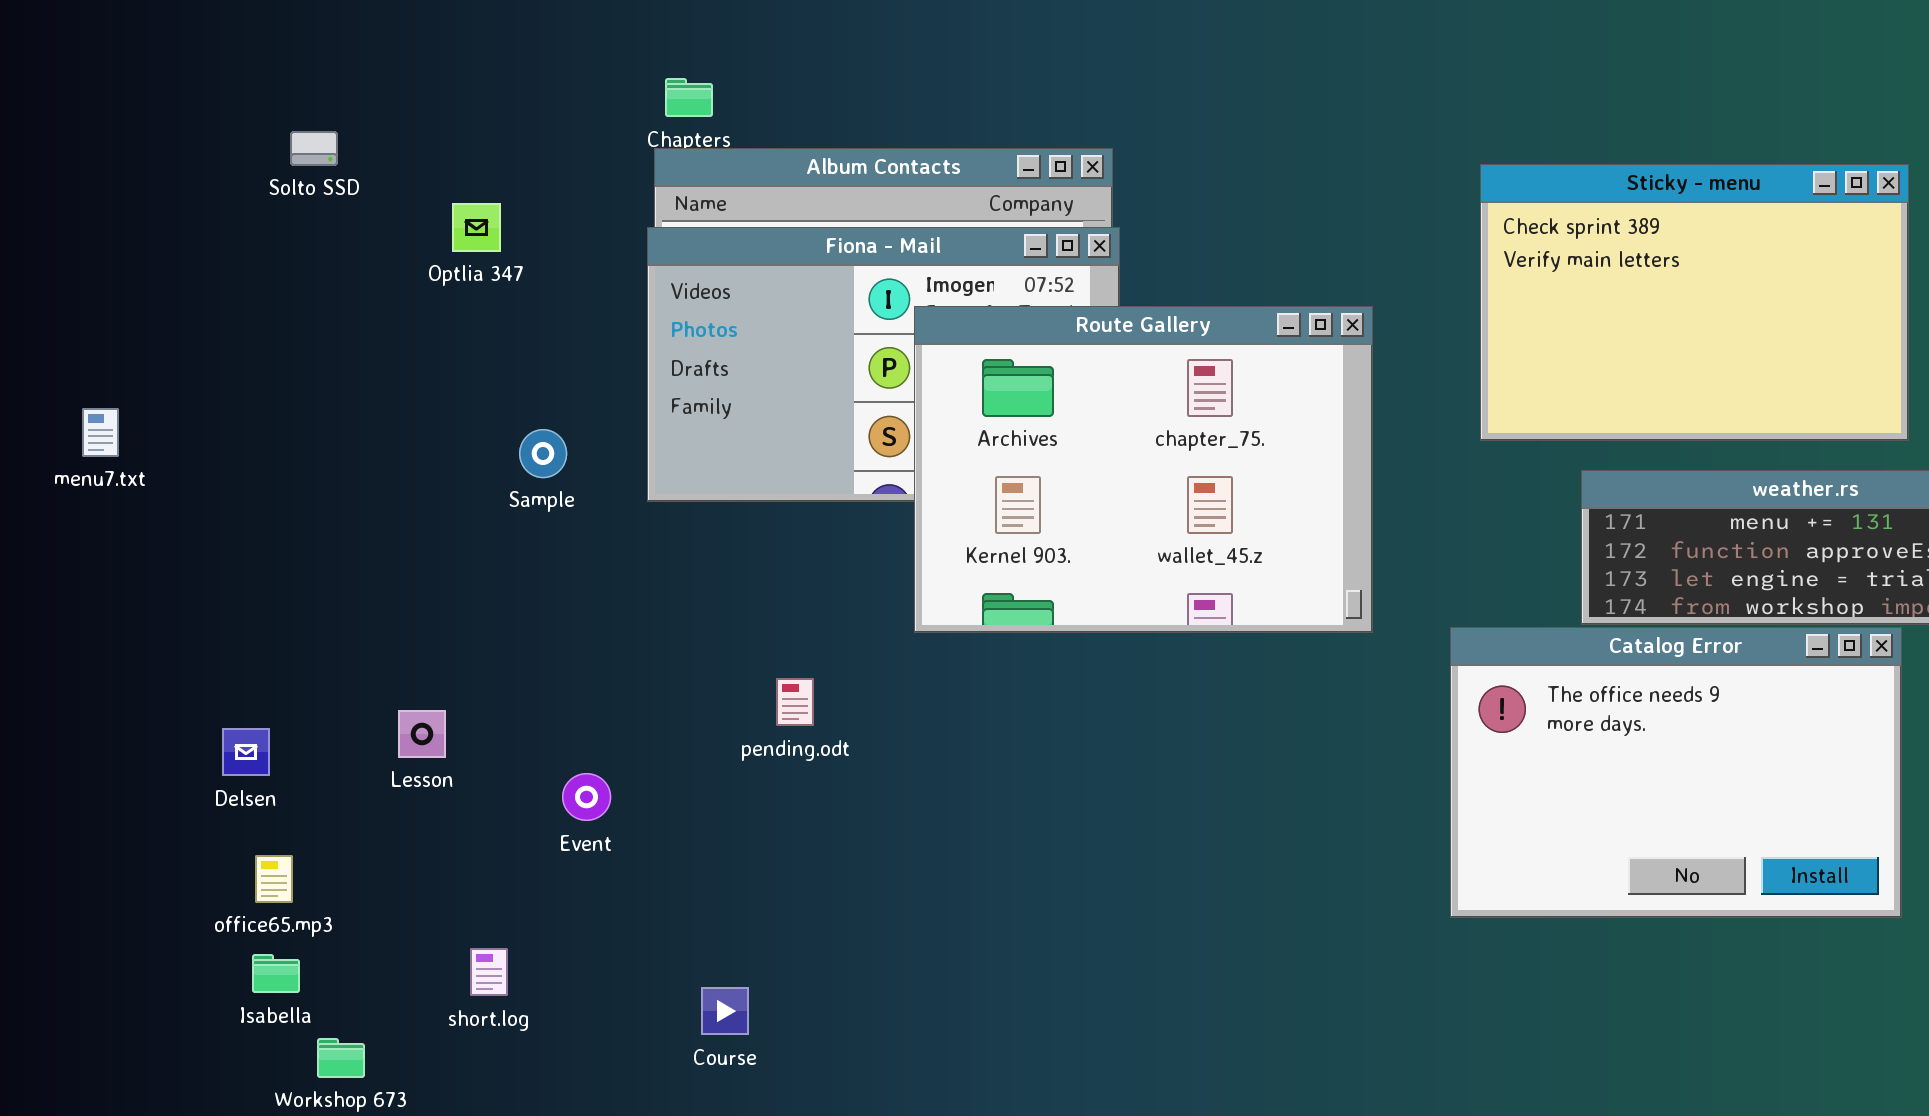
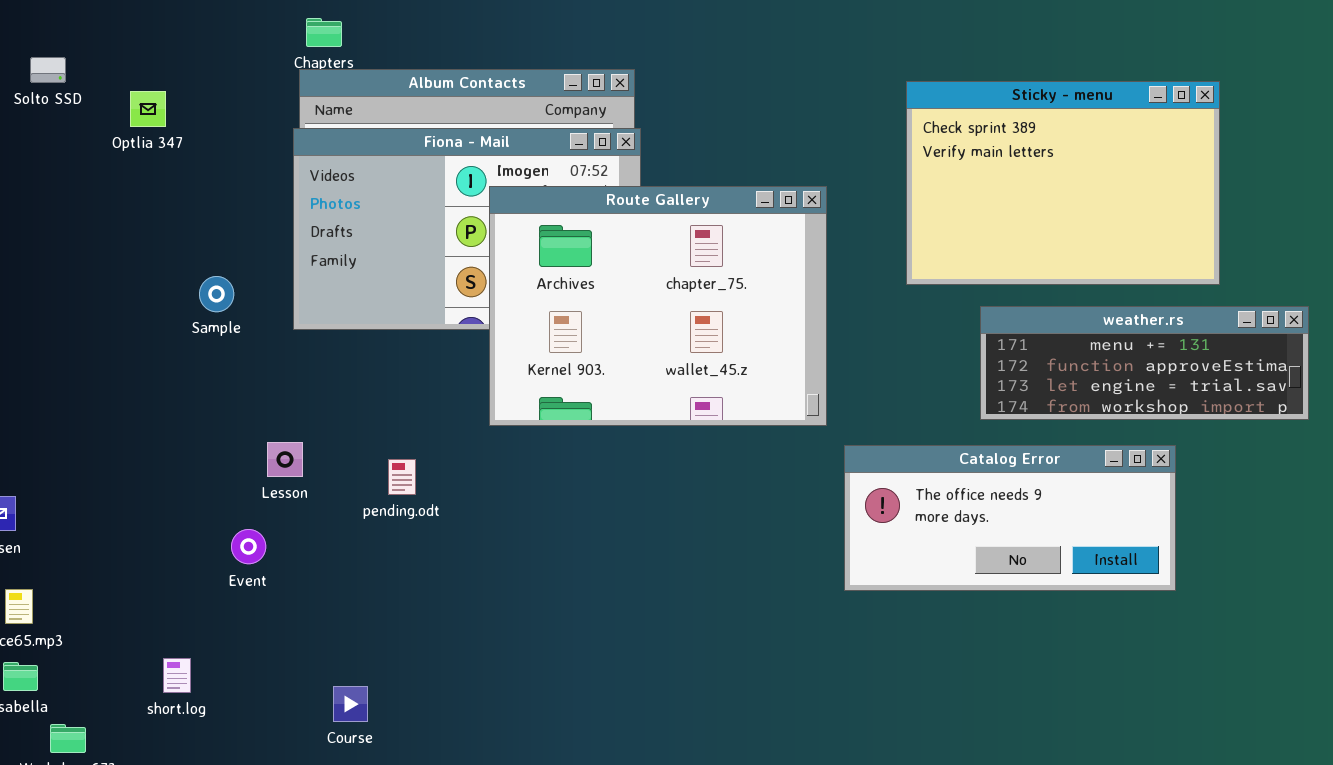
Optlia 347: [452,203,501,252] -> [130,91,166,127], moved
Catalog Error: [1450,627,1902,918] -> [844,445,1176,591], moved, resized
Lesson: [398,710,446,758] -> [267,442,303,477], moved

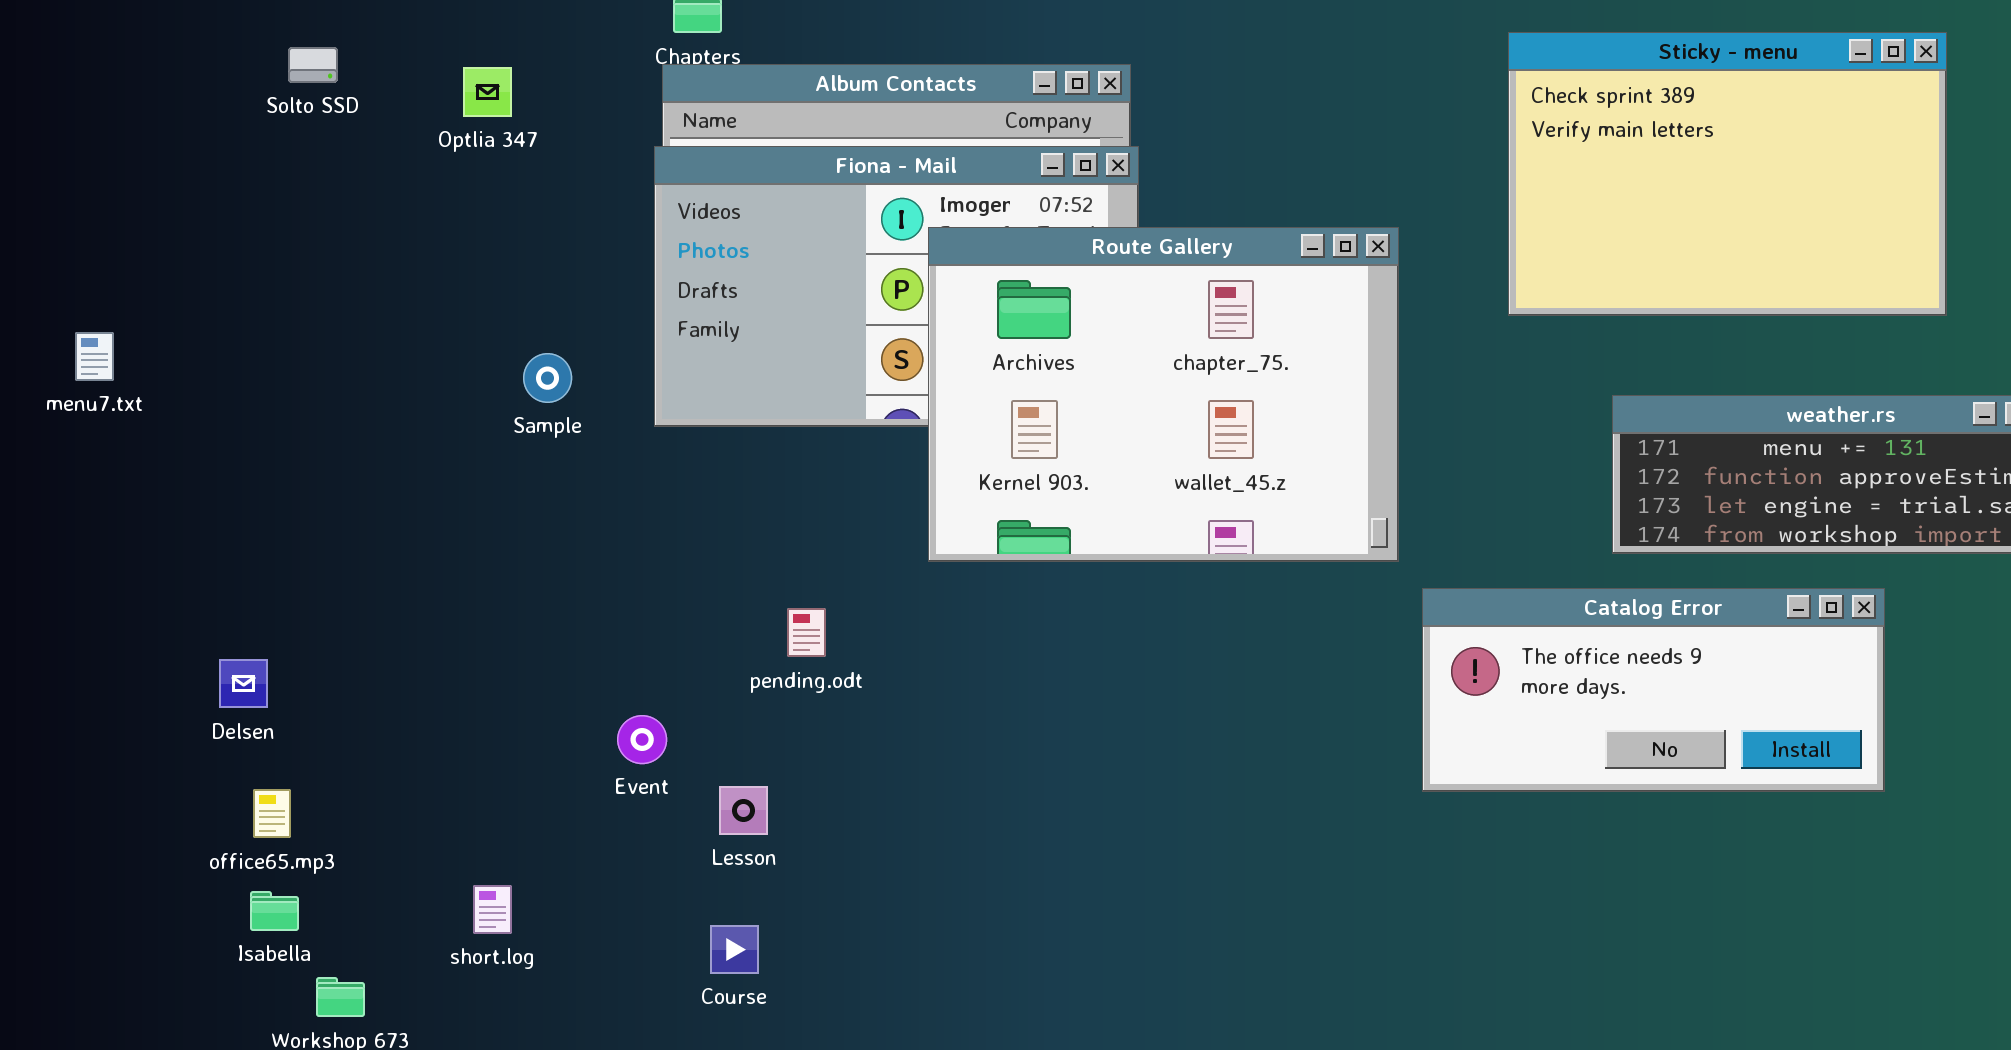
Sticky - menu: [906,81,1220,285] -> [1508,32,1947,316], moved
Optlia 347: [130,91,166,127] -> [463,67,512,117], moved
Lesson: [267,442,303,477] -> [719,786,768,835], moved
Event: [231,529,266,564] -> [617,715,667,764], moved

